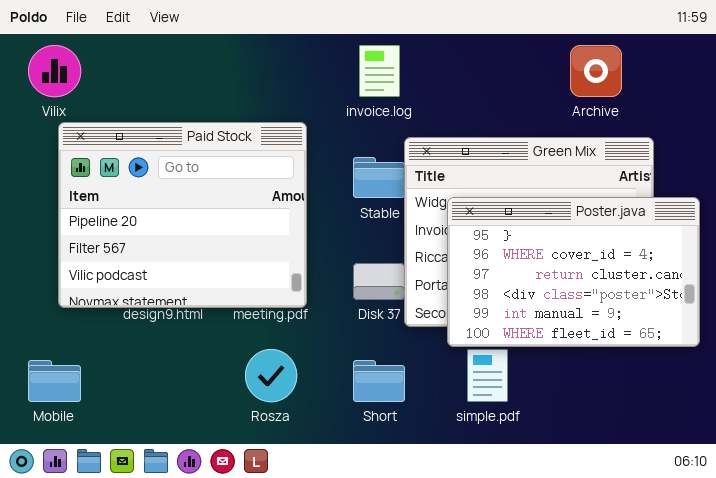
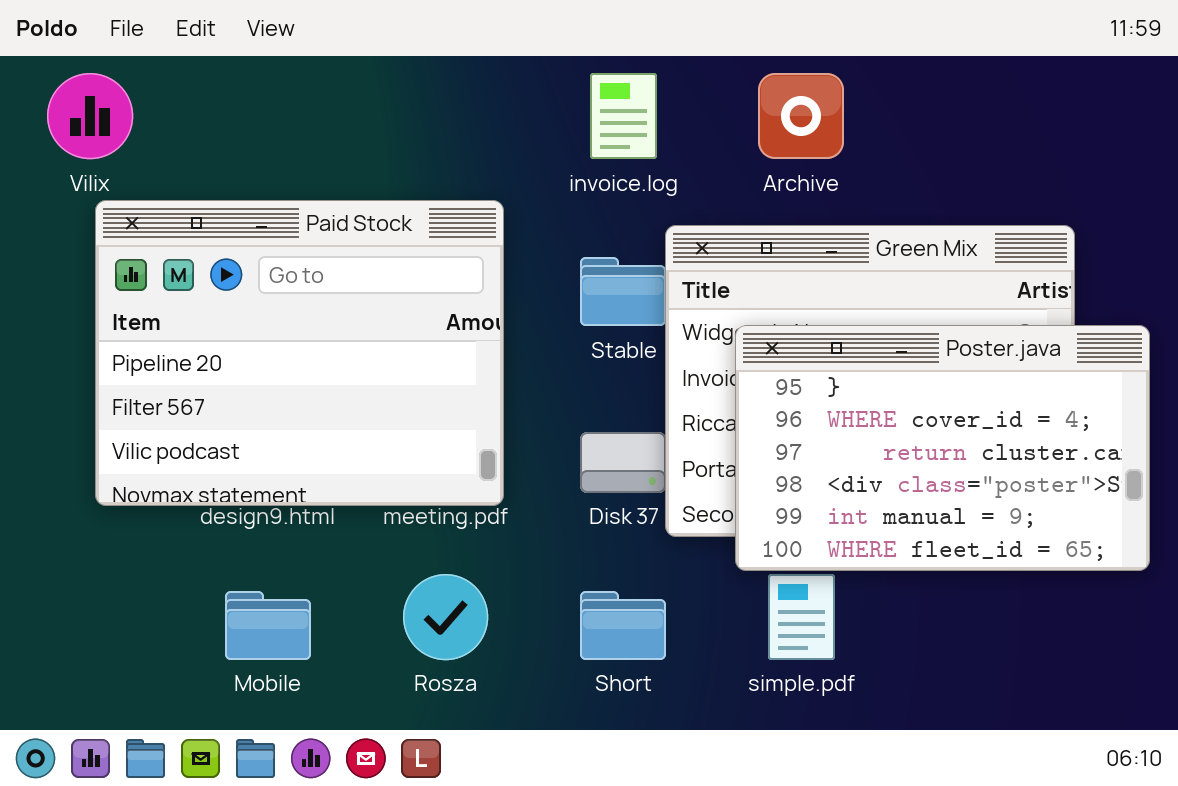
Archive: [570,45,622,97] -> [758,73,844,159], moved
Mobile: [28,360,81,402] -> [225,591,311,660], moved

